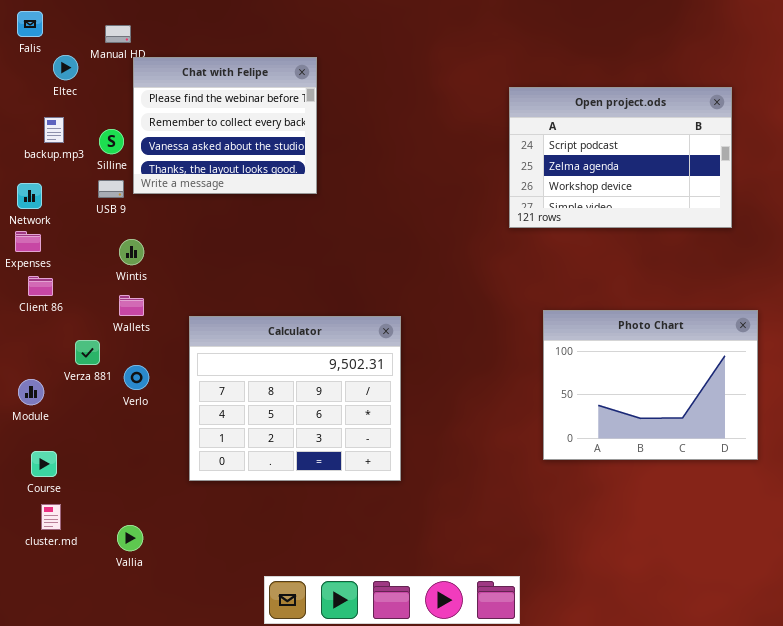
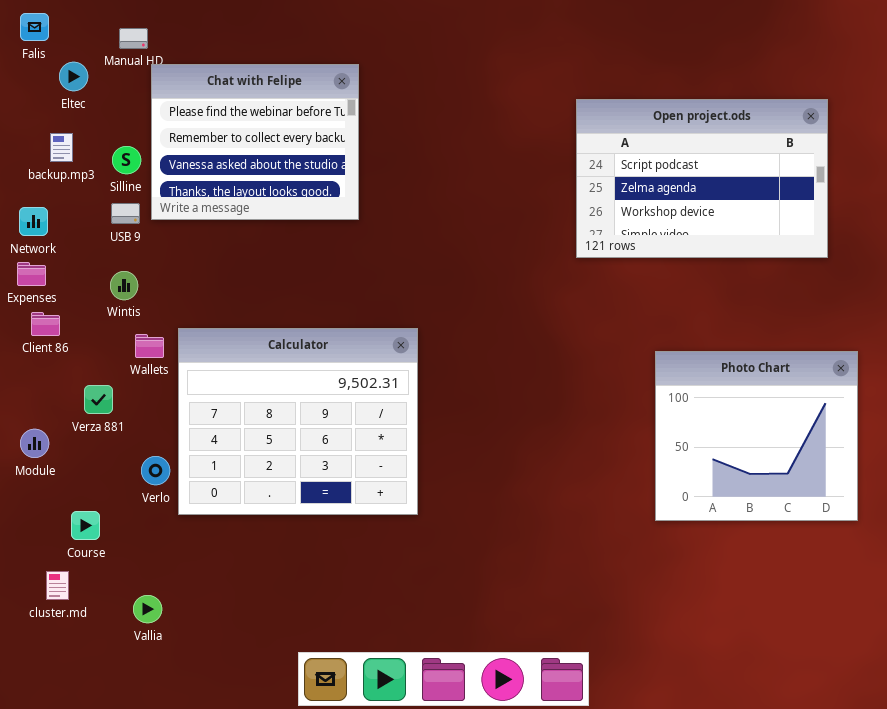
Wintis: [119,239,144,265] -> [110,271,138,300], moved
Photo Chart: [543,310,758,460] -> [655,351,858,521], resized
Calculator: [189,316,401,481] -> [178,328,418,515], moved
Verlo: [124,365,149,390] -> [141,456,170,485], moved
Course: [31,451,57,477] -> [71,511,100,540], moved

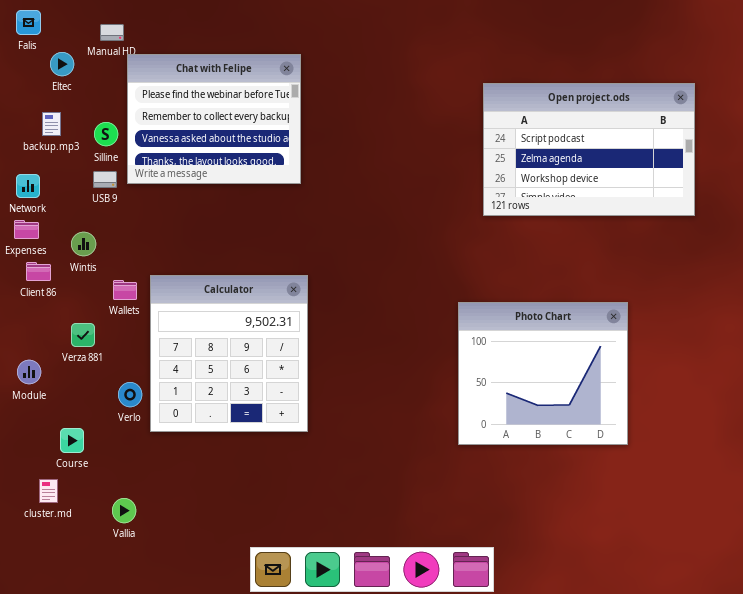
Wintis: [110,271,138,300] -> [71,232,96,256], moved
Calculator: [178,328,418,515] -> [150,275,308,432], resized
Photo Chart: [655,351,858,521] -> [458,302,628,445], moved

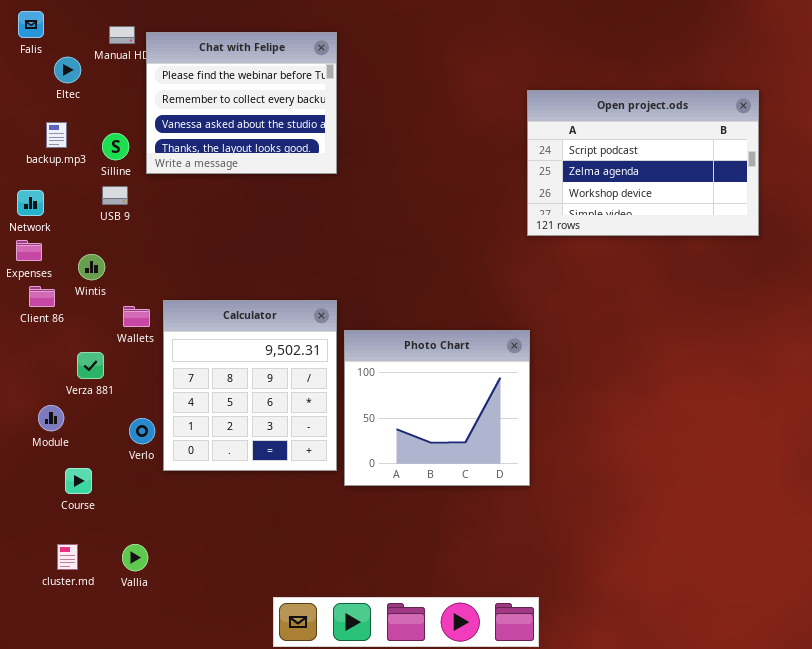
Chat with Felipe: [127,54,301,184] -> [146,32,337,174], moved
Photo Chart: [458,302,628,445] -> [344,330,530,486], moved
Module: [17,360,41,384] -> [38,405,64,431], moved
cluster.md: [39,479,58,503] -> [57,544,78,570], moved

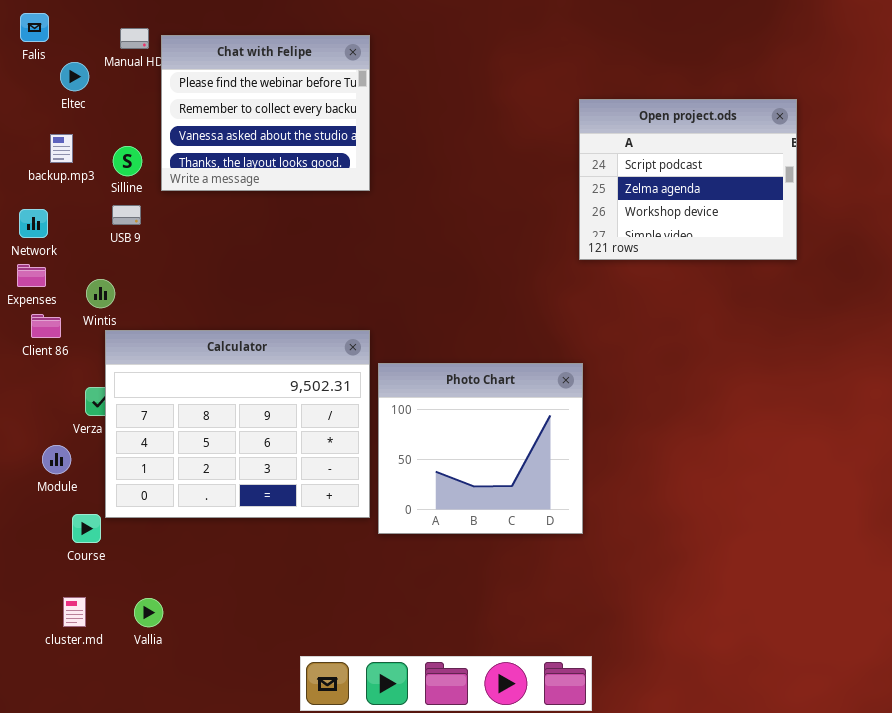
Open project.ods: [527,90,759,236] -> [579,99,797,260], resized
Calculator: [163,300,337,471] -> [105,330,370,518], resized

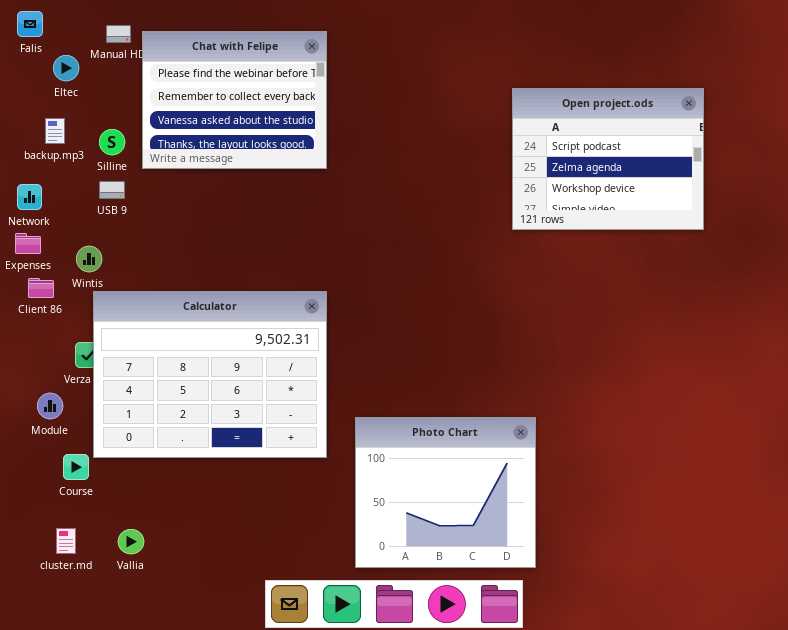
Photo Chart: [378,363,583,534] -> [355,417,536,568], moved

